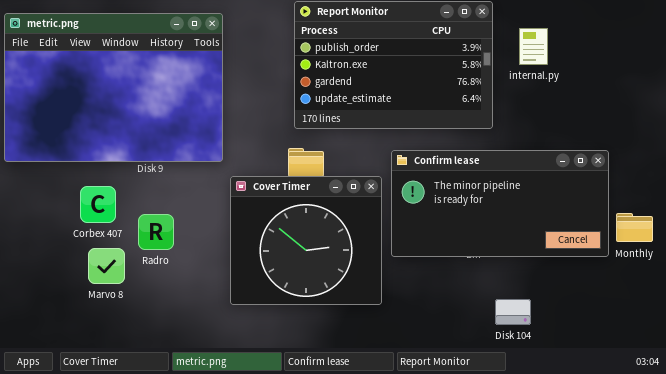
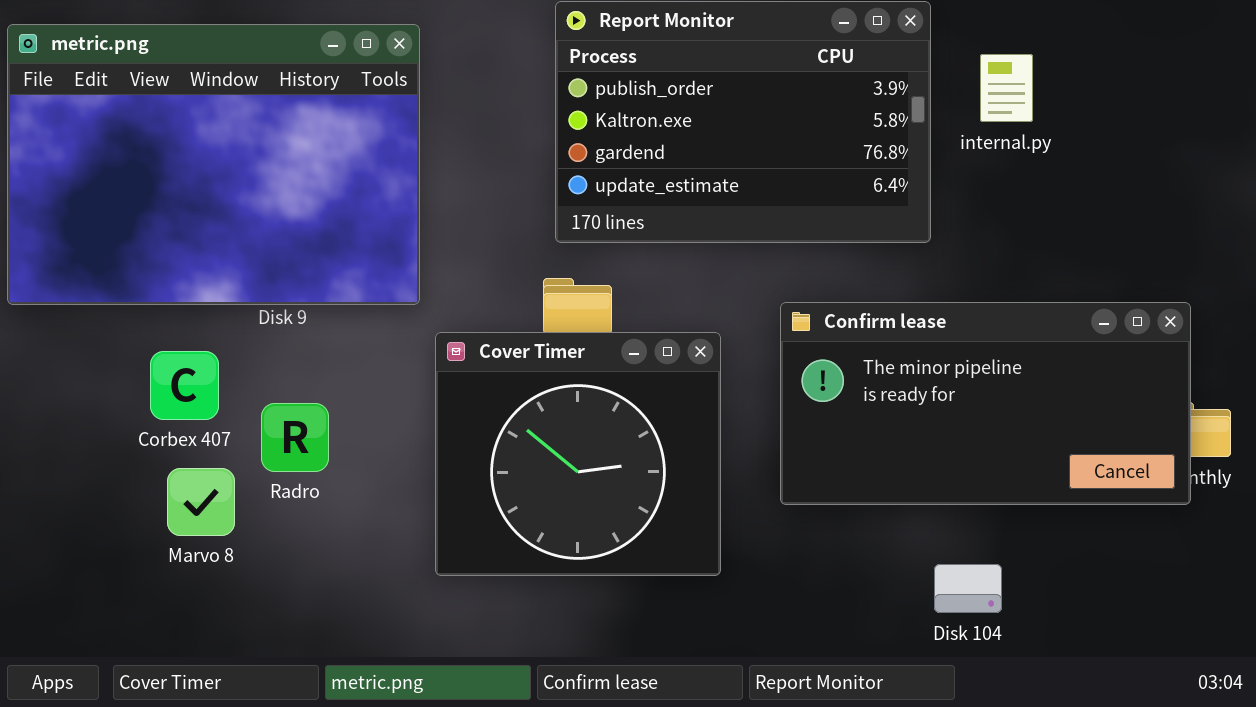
Confirm lease: [391,150,609,257] -> [780,302,1191,505], moved

